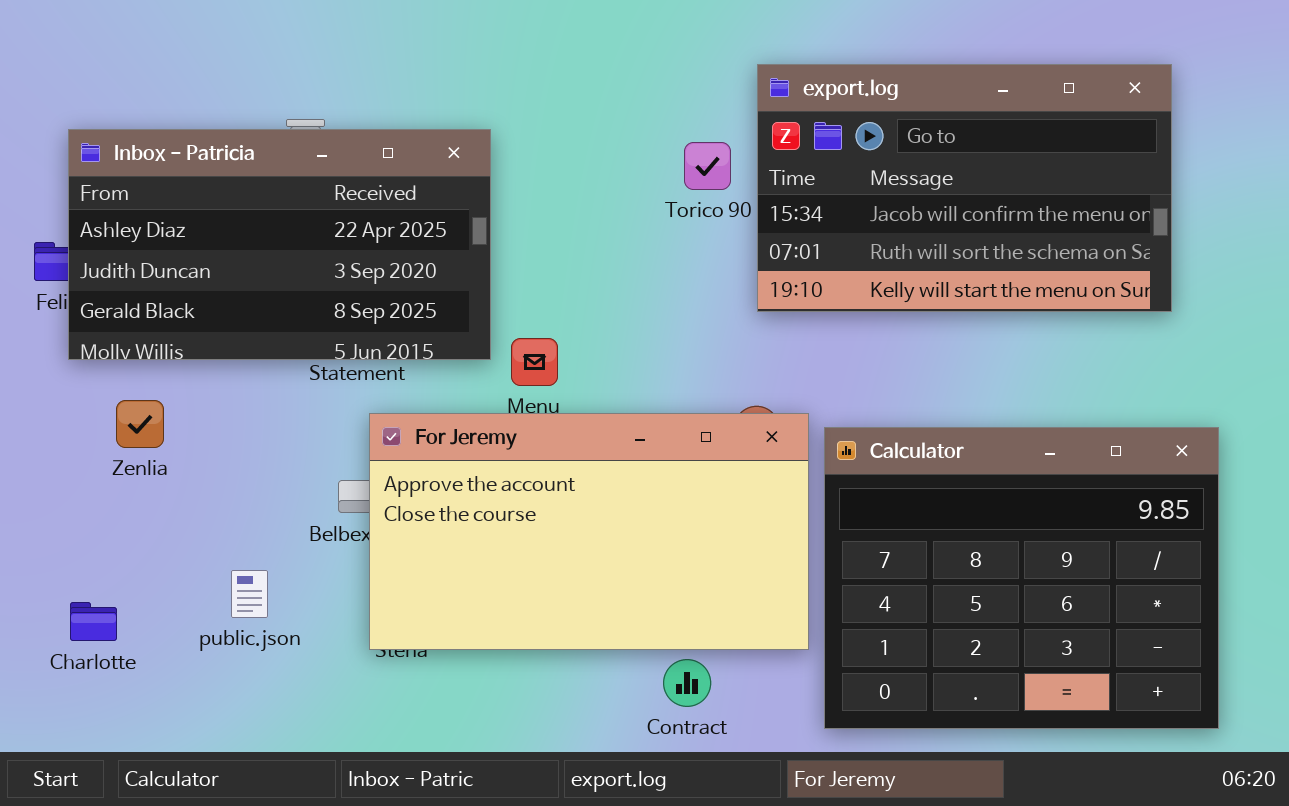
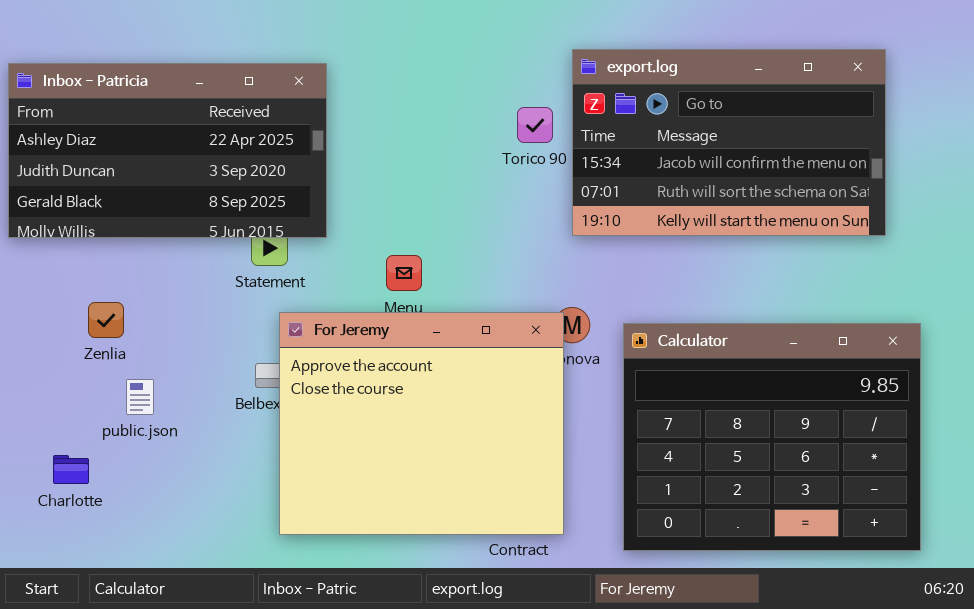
Inbox - Patricia: [68,129,491,360] -> [8,63,327,238], moved
For Jeremy: [369,413,809,650] -> [279,312,564,535], resized
public.json: [231,570,268,618] -> [126,379,154,415], moved

